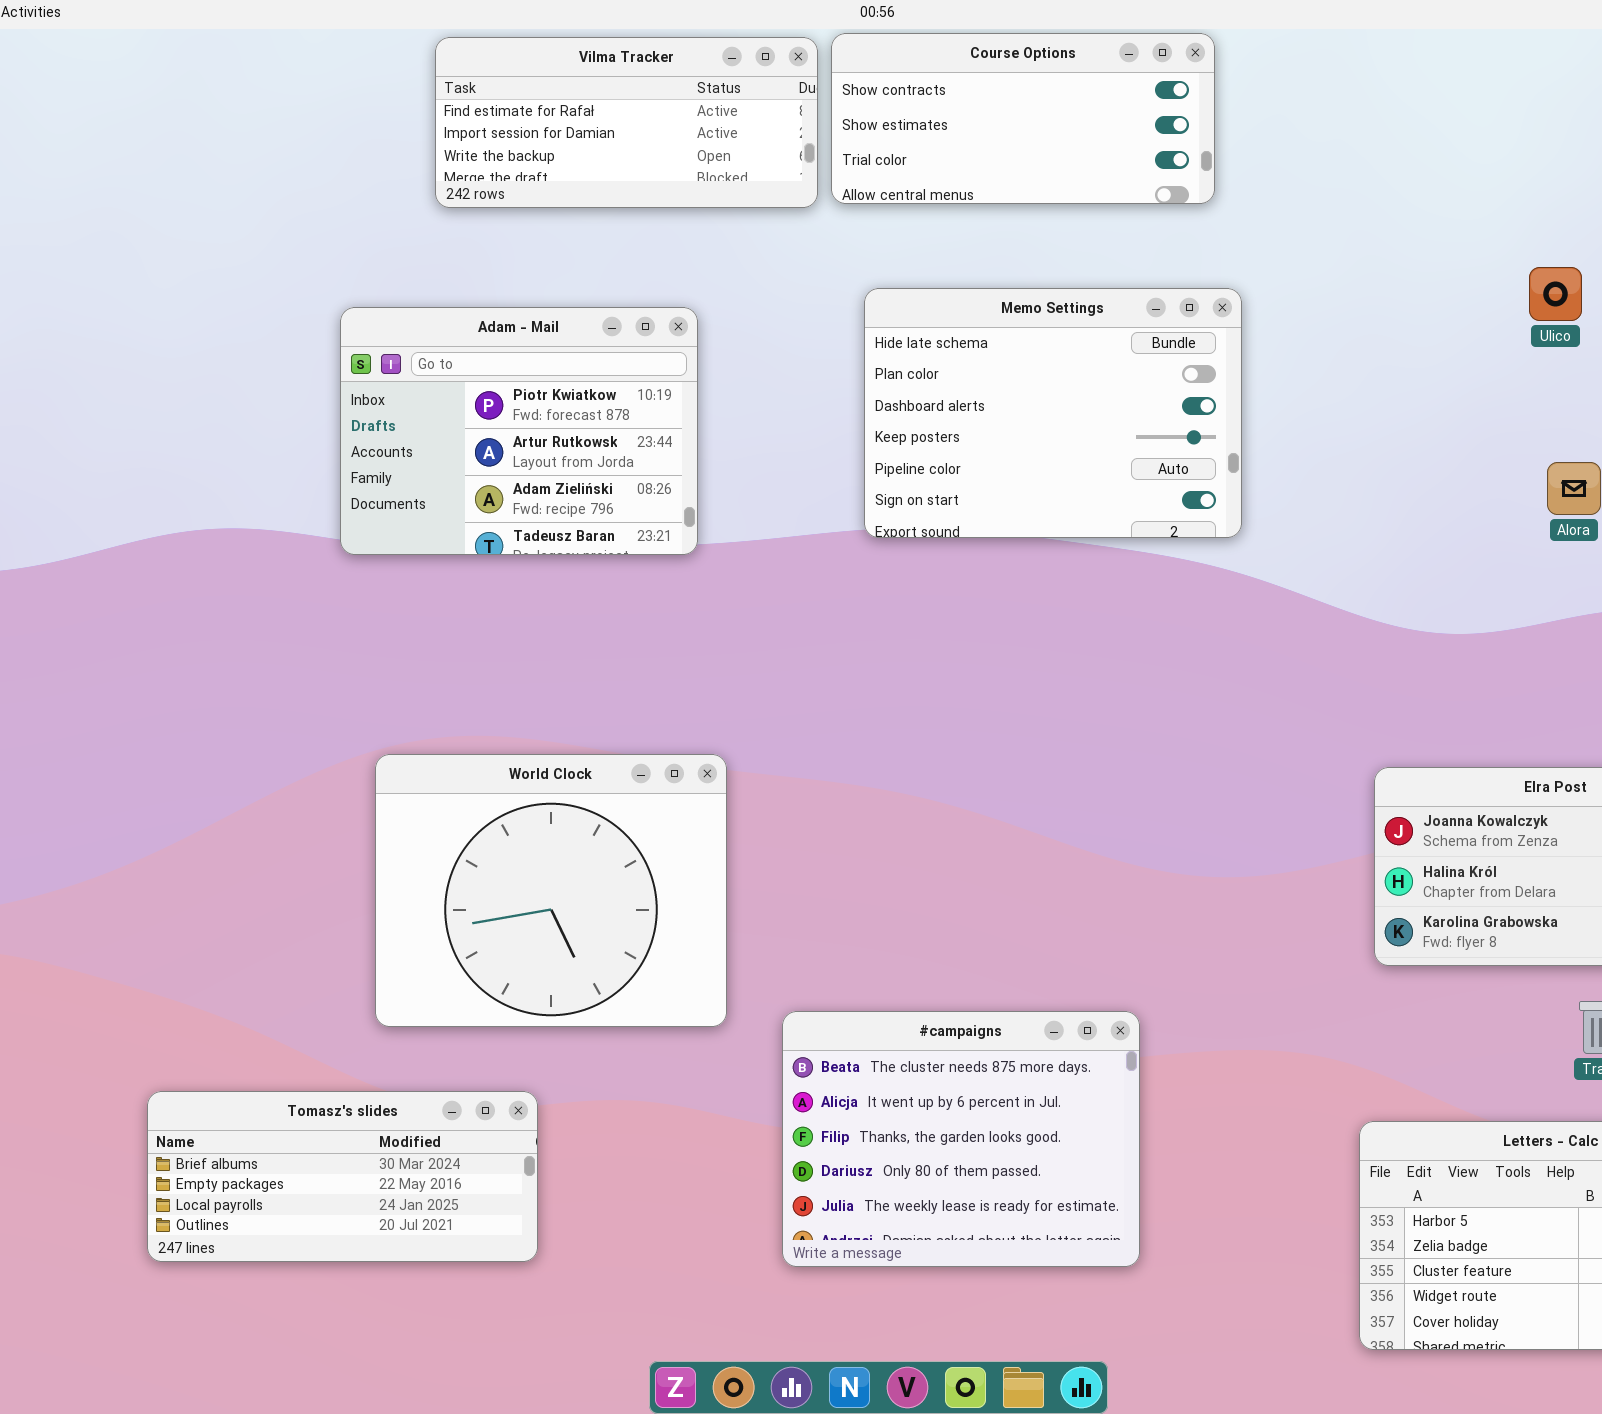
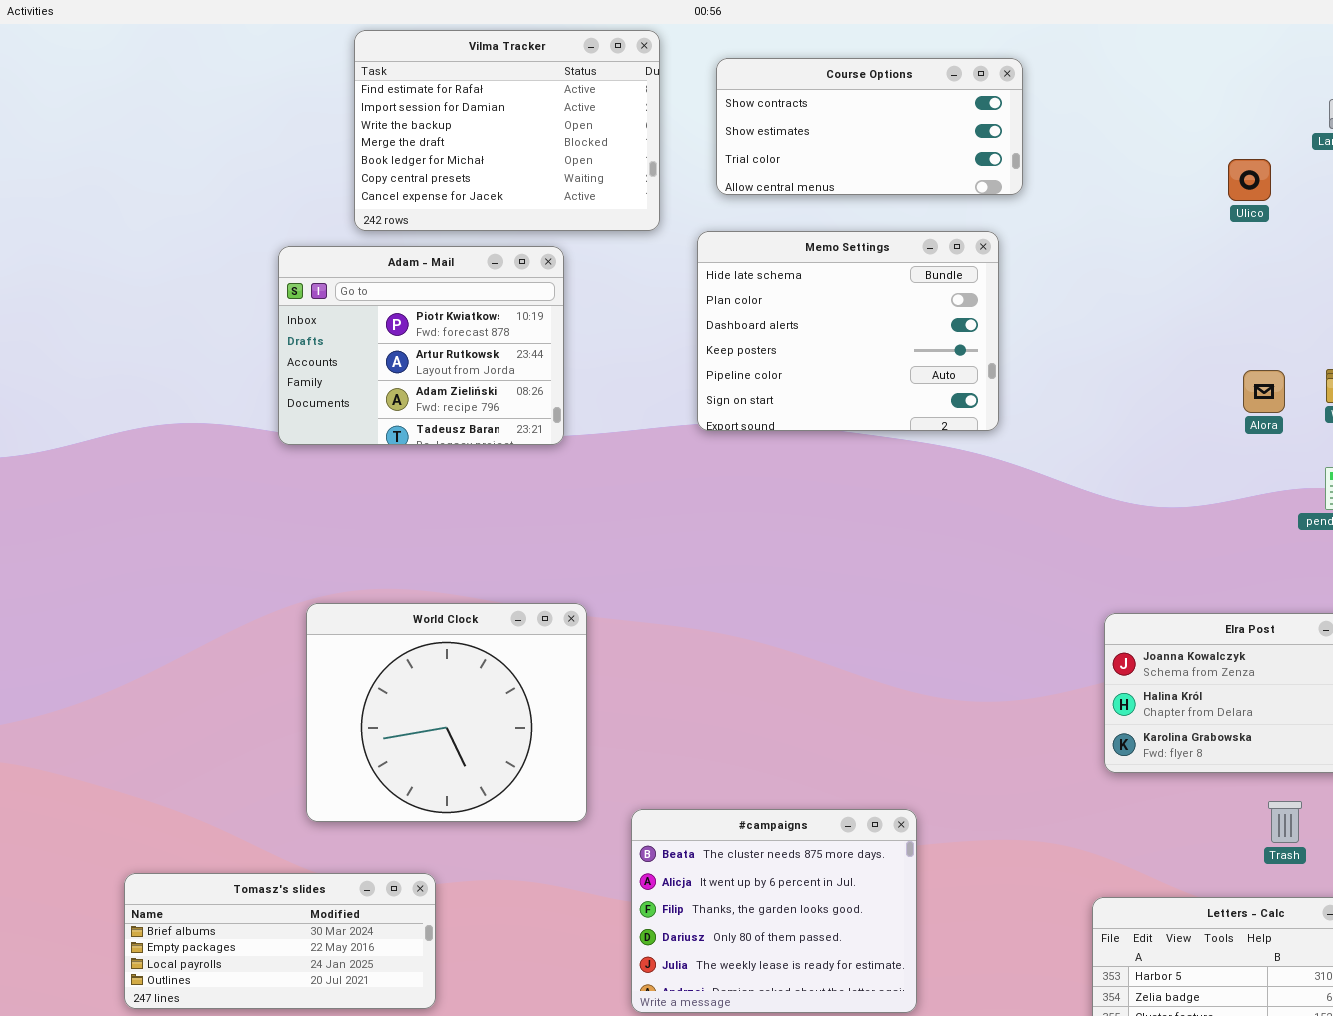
Course Options: [831,33,1215,204] -> [716,58,1023,195], moved
Vilma Tracker: [435,37,818,208] -> [354,30,660,231], resized
Ulico: [1529,267,1582,321] -> [1228,159,1271,201], moved

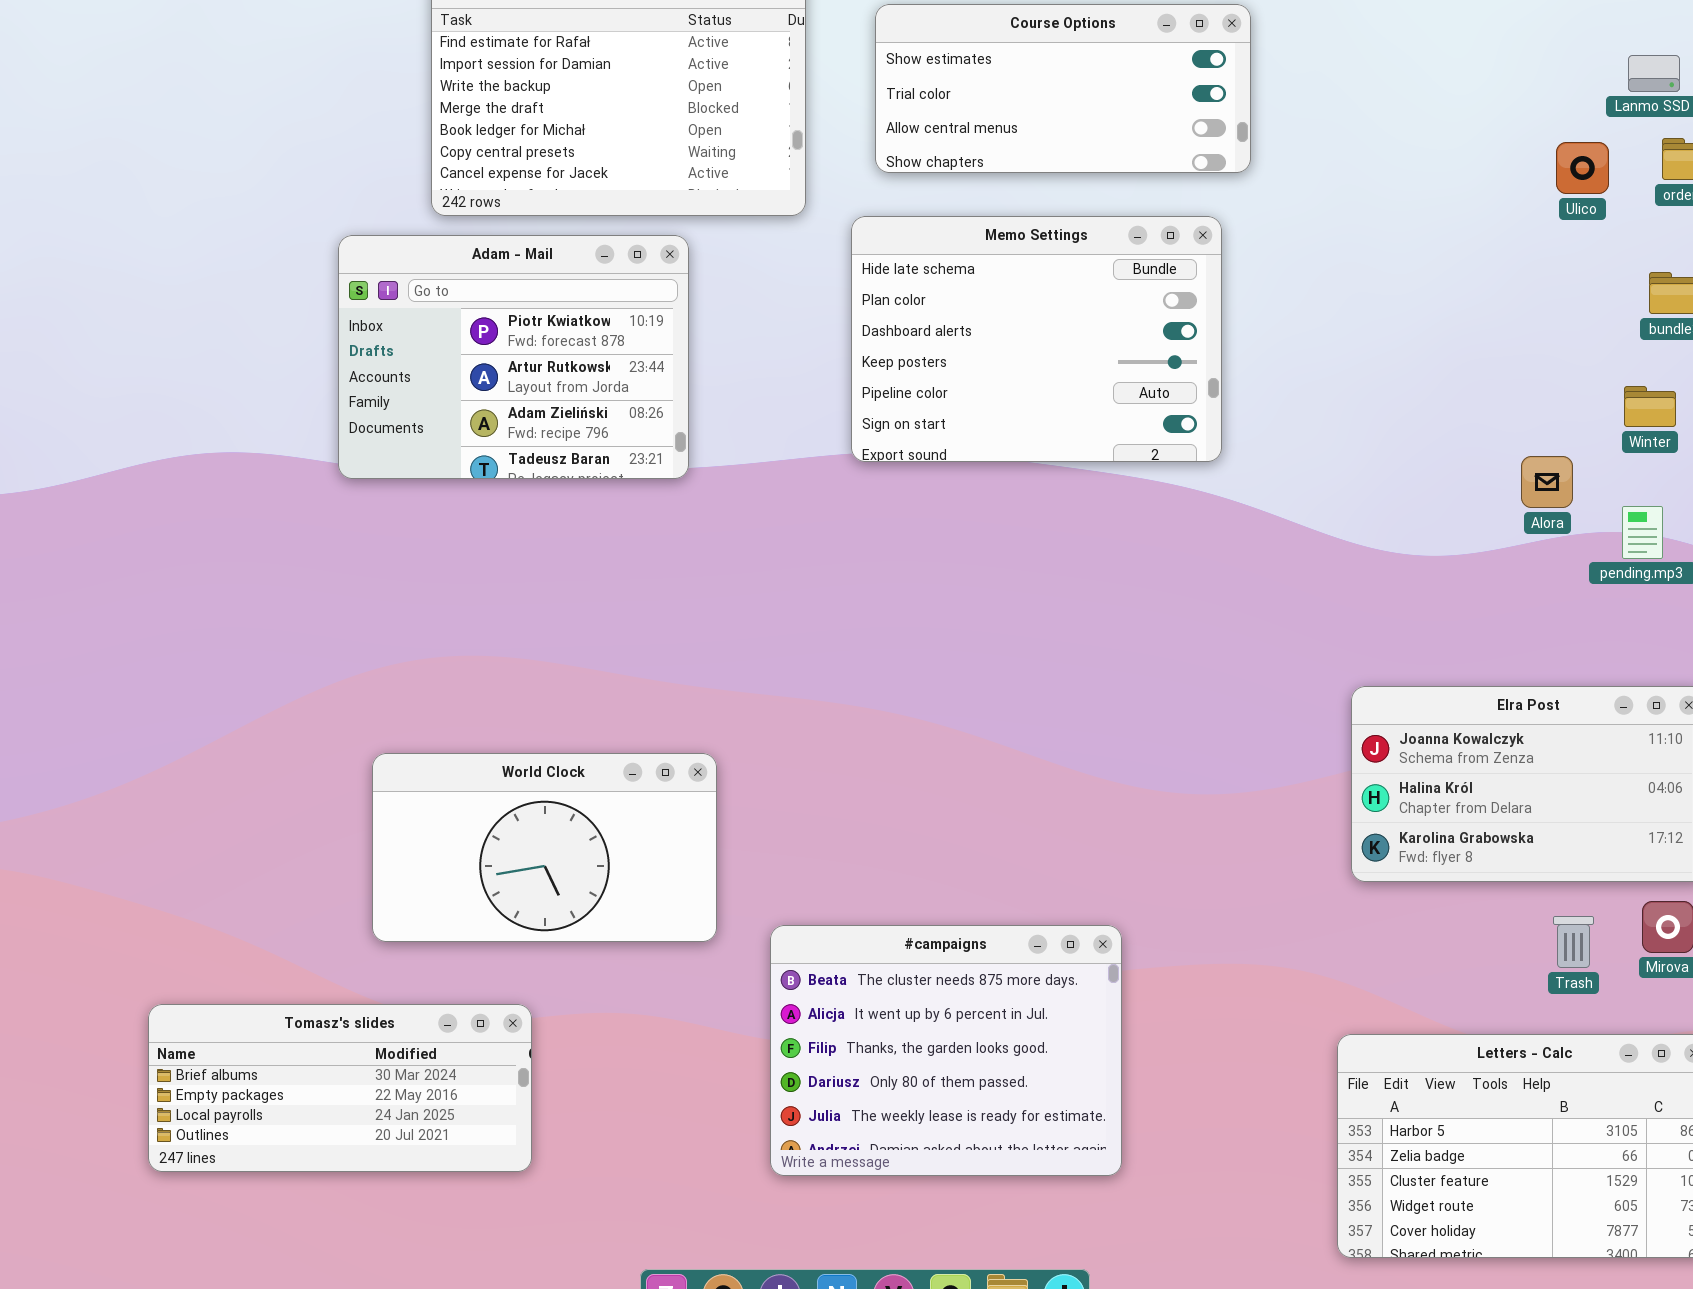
Course Options: [716,58,1023,195] -> [875,4,1251,173], scrolled down 1 row
Ulico: [1228,159,1271,201] -> [1556,142,1609,194], moved
Alora: [1243,370,1285,413] -> [1521,456,1573,508], moved
World Clock: [306,603,587,822] -> [372,753,717,942], resized

